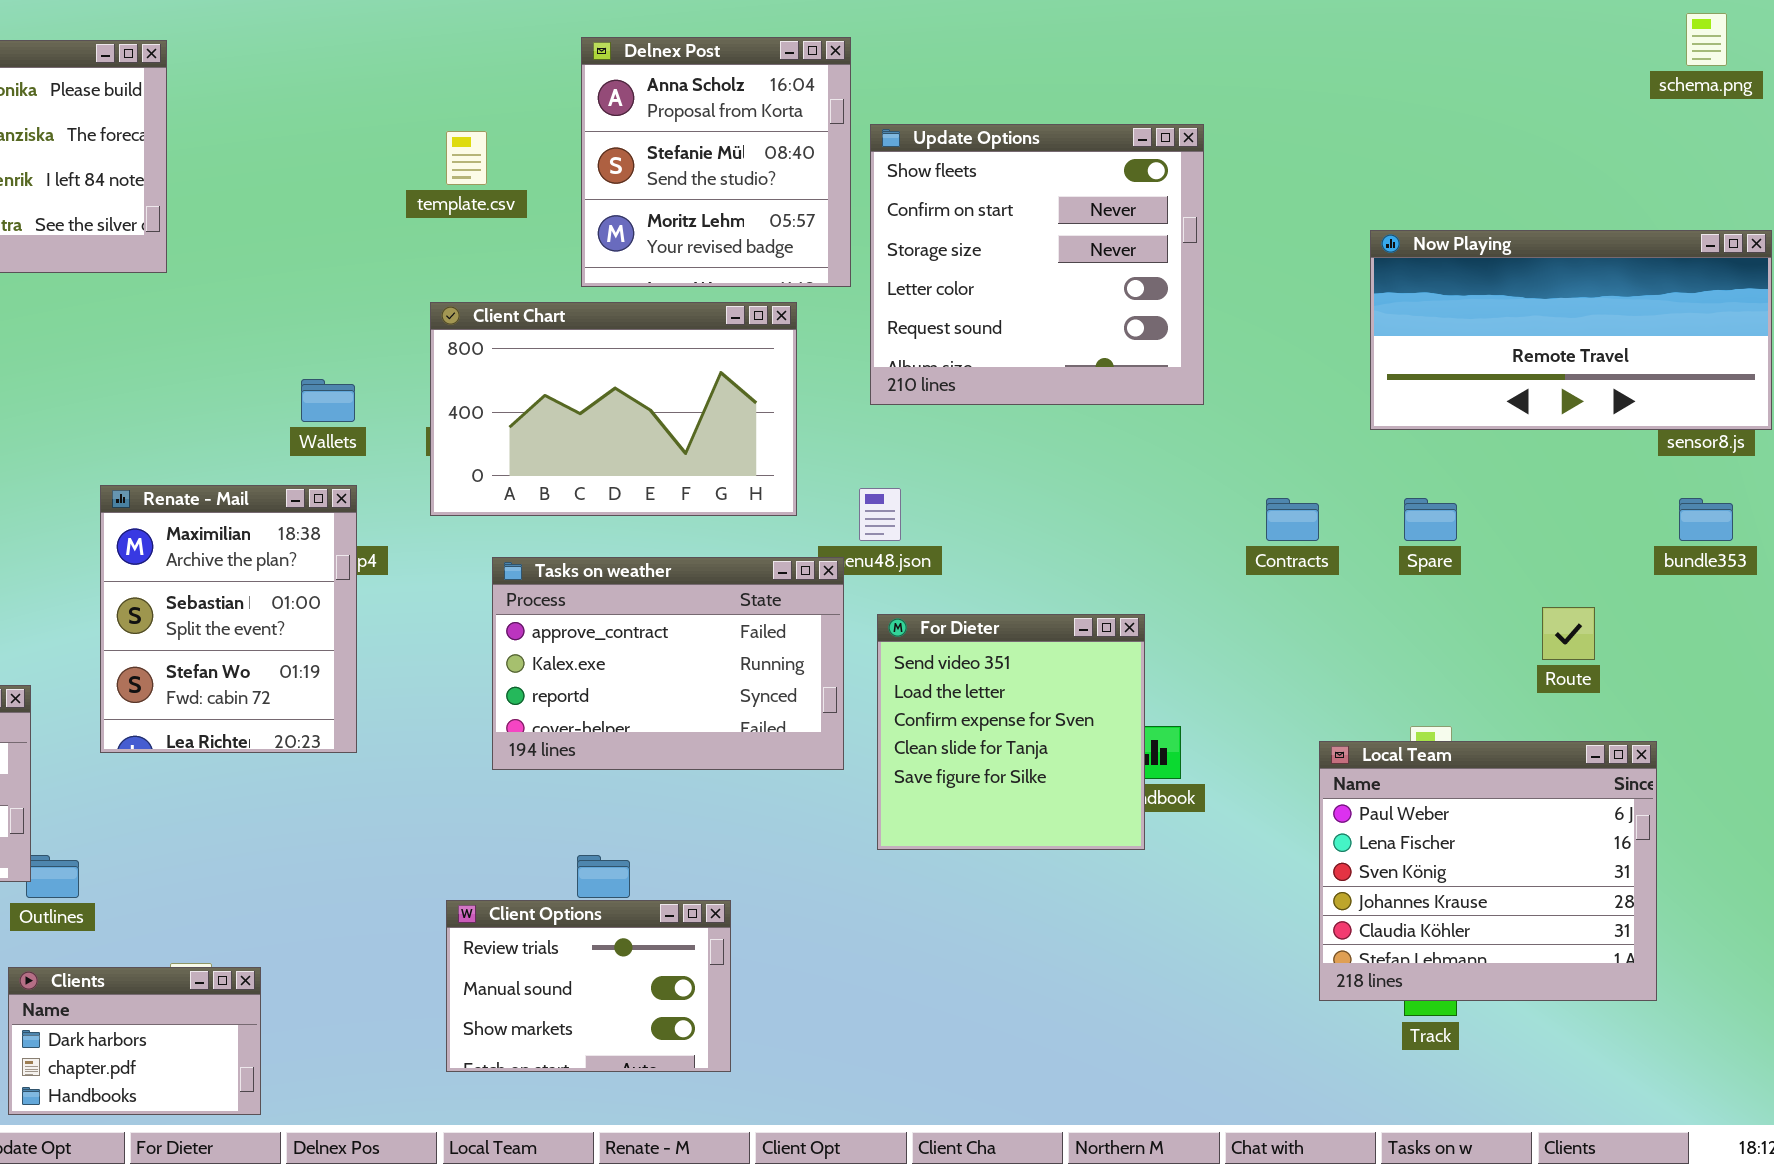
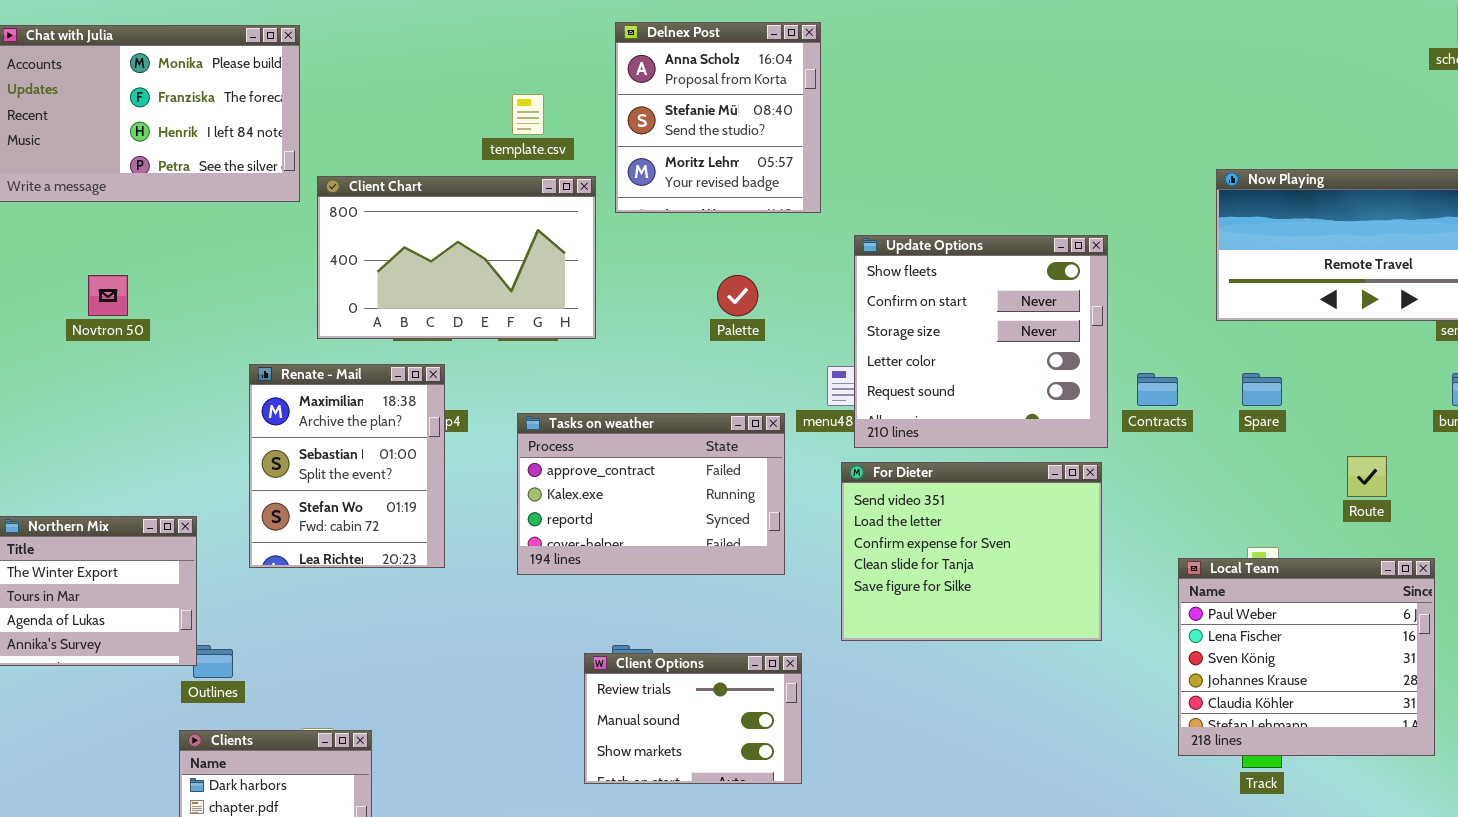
Update Options: [870,124,1204,405] -> [854,235,1108,448], moved
Client Chart: [430,302,797,516] -> [317,176,596,339], moved
Tasks on weather: [492,557,844,770] -> [517,413,785,575], moved
For Dieter: [877,614,1145,850] -> [841,462,1102,641], resized
Client Options: [446,900,731,1072] -> [584,653,802,784], moved

